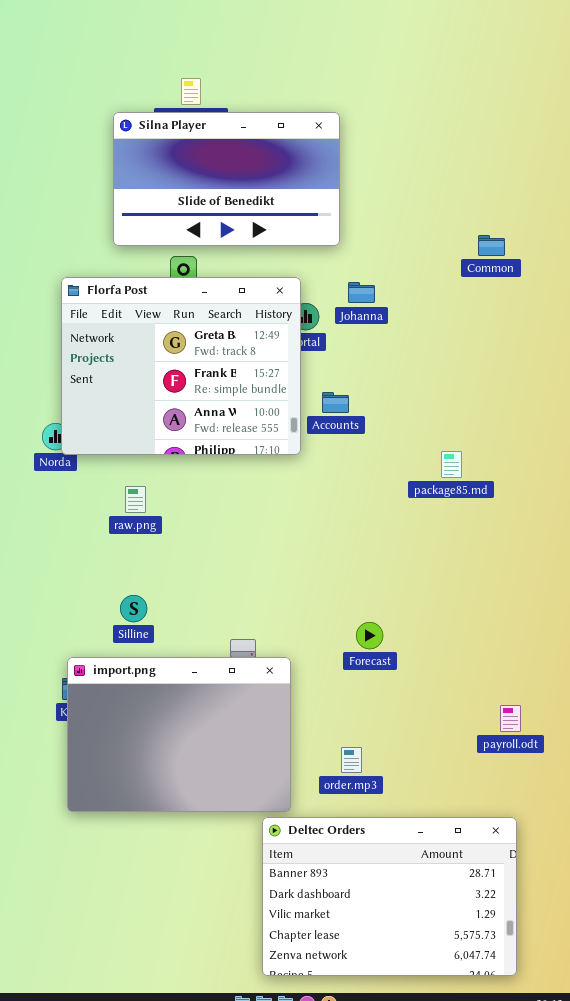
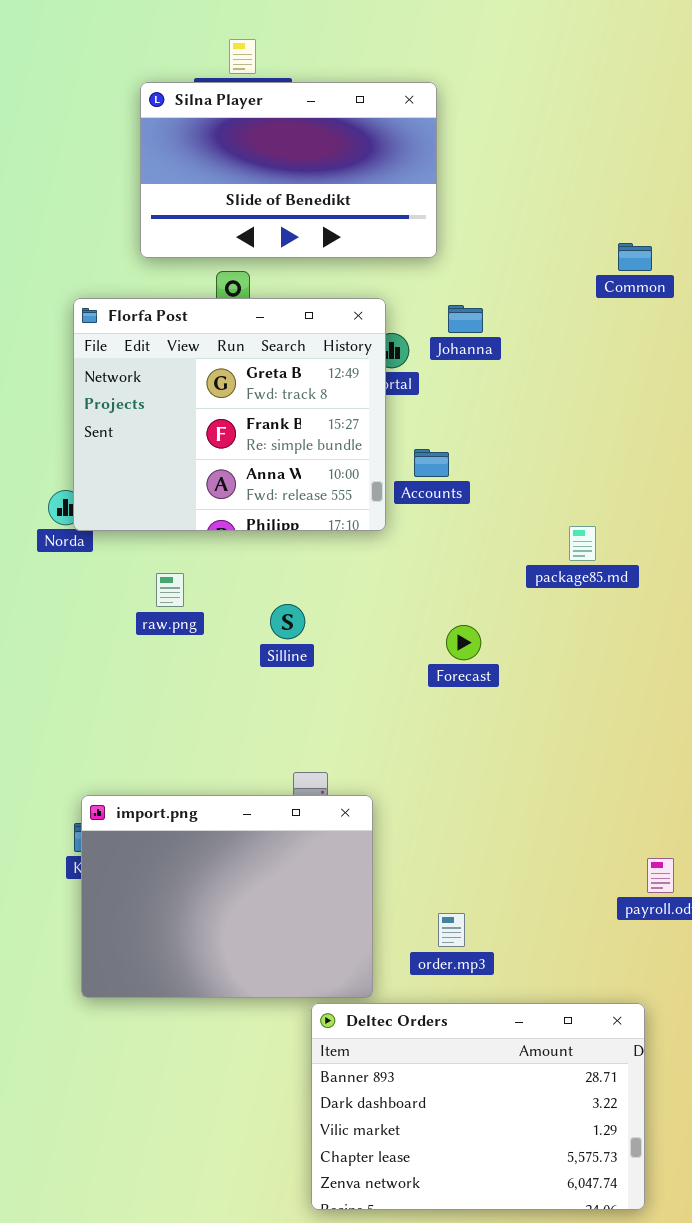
Silline: [120,595,147,622] -> [270,604,305,639], moved
Forecast: [356,622,383,649] -> [446,625,481,660], moved
Deltec Orders: [262,817,517,976] -> [311,1003,645,1210], moved

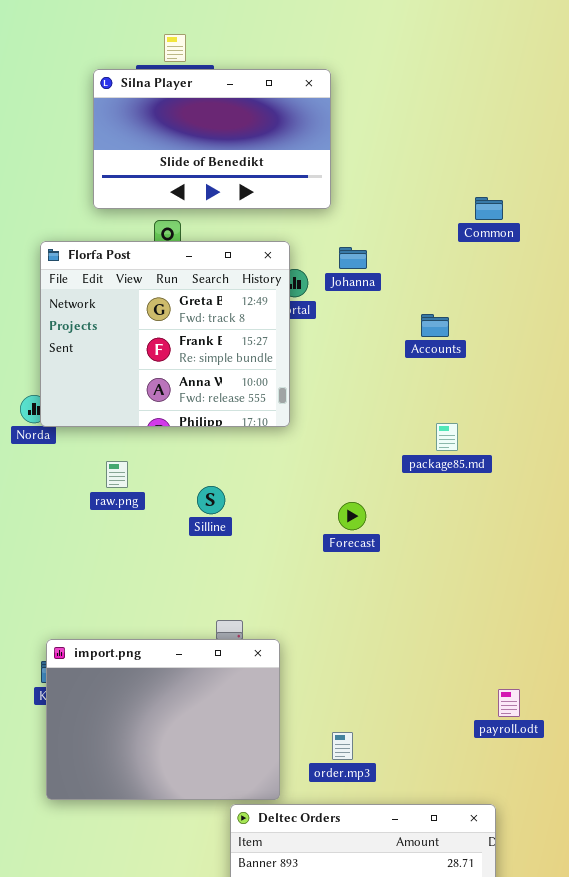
Accounts: [414,449,449,477] -> [421,314,449,337], moved

